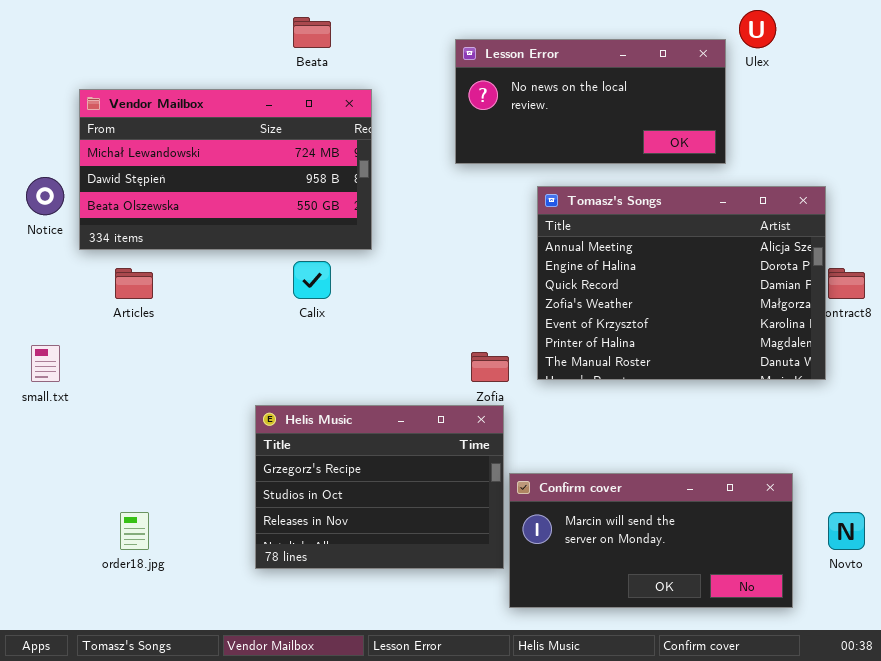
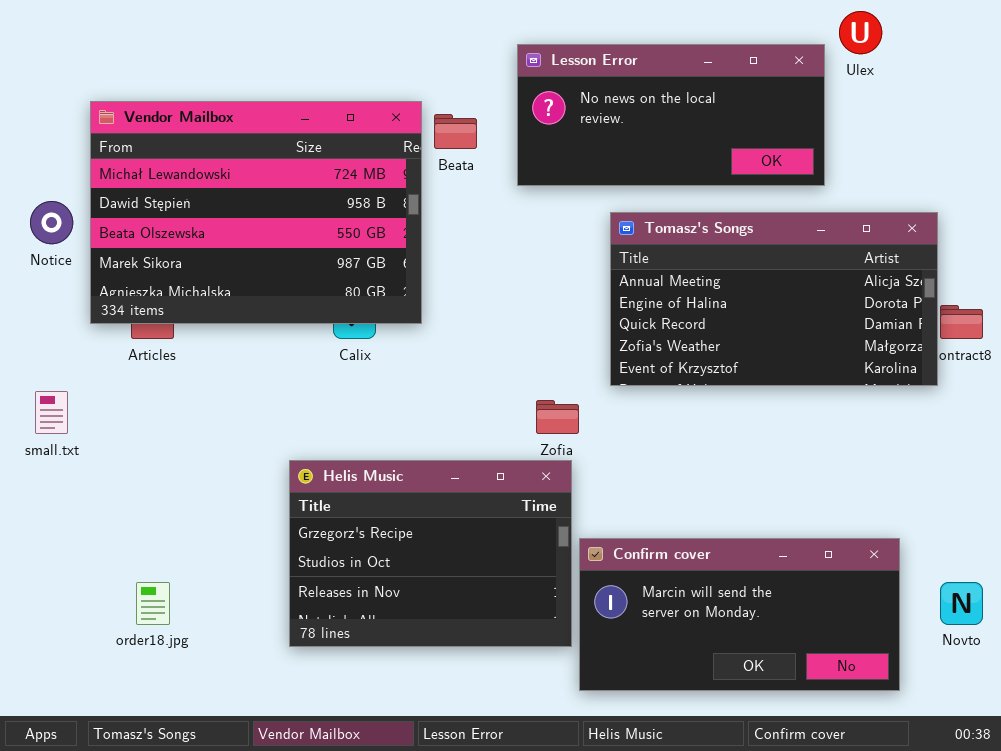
Beata: [293,17,331,48] -> [434,114,477,149], moved
Vendor Mailbox: [79,89,372,250] -> [90,101,422,324], resized
Tomasz's Songs: [537,186,826,380] -> [610,212,938,386], resized

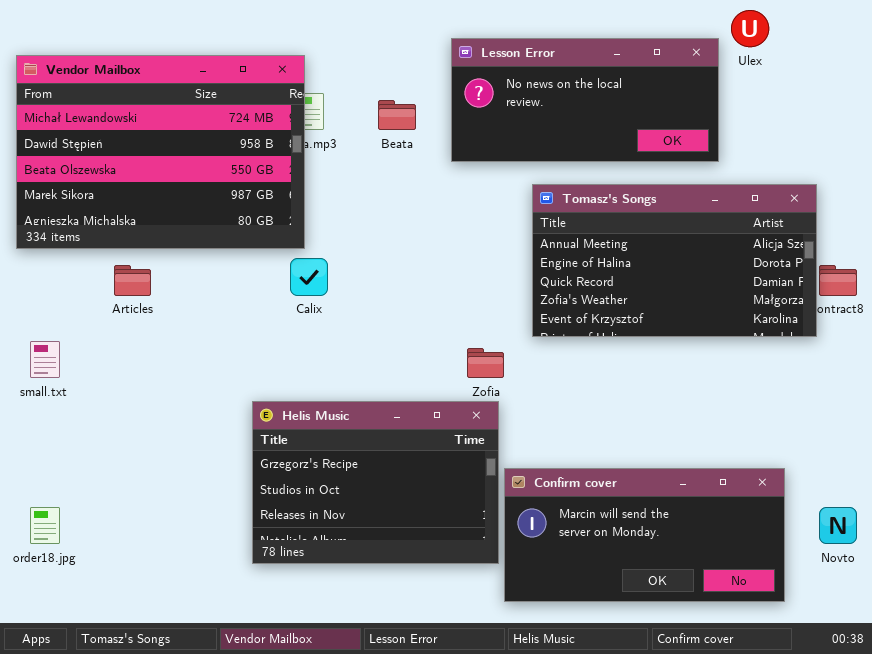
Vendor Mailbox: [90,101,422,324] -> [16,55,305,249], moved
order18.jpg: [136,582,170,625] -> [30,507,60,544], moved

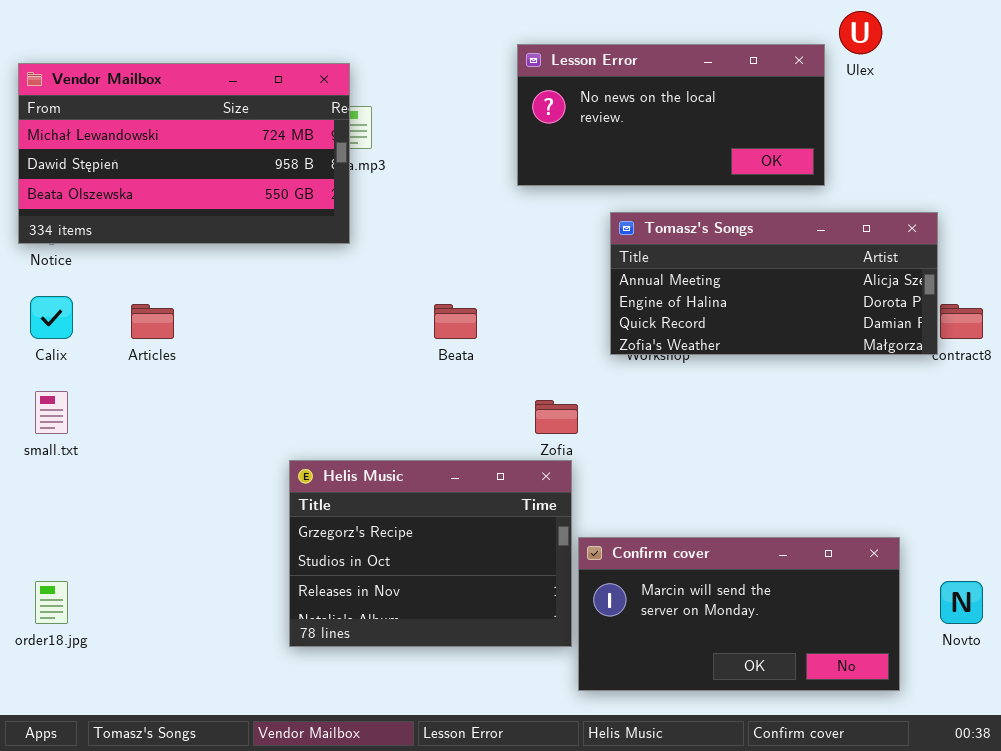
Vendor Mailbox: [16,55,305,249] -> [18,63,350,244], resized
Beata: [378,100,416,130] -> [434,304,477,339], moved
Tomasz's Songs: [532,184,817,337] -> [610,212,938,355], resized
Calix: [290,258,328,296] -> [30,296,73,339], moved

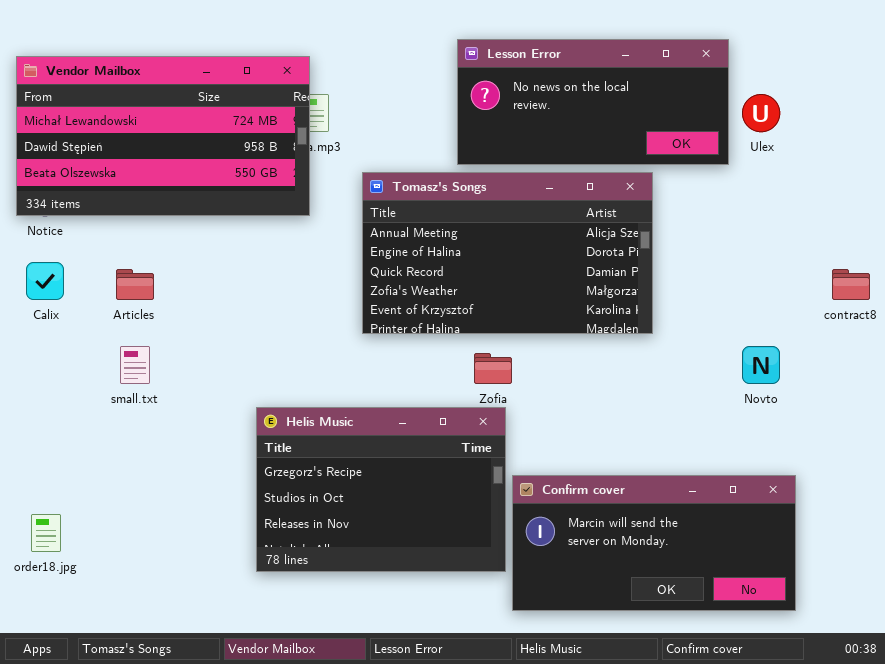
Ulex: [839,11,882,54] -> [742,94,780,132], moved
Tomasz's Songs: [610,212,938,355] -> [362,172,653,334], moved, resized
small.txt: [35,391,68,434] -> [120,346,150,384], moved
Novto: [940,581,983,624] -> [742,346,780,384], moved

